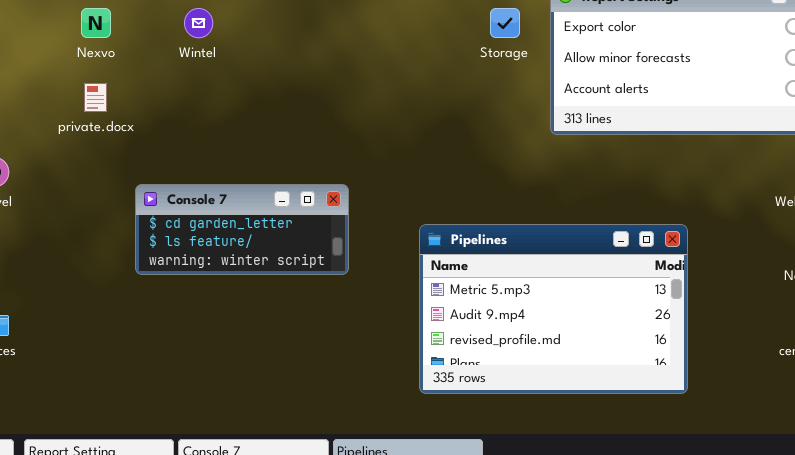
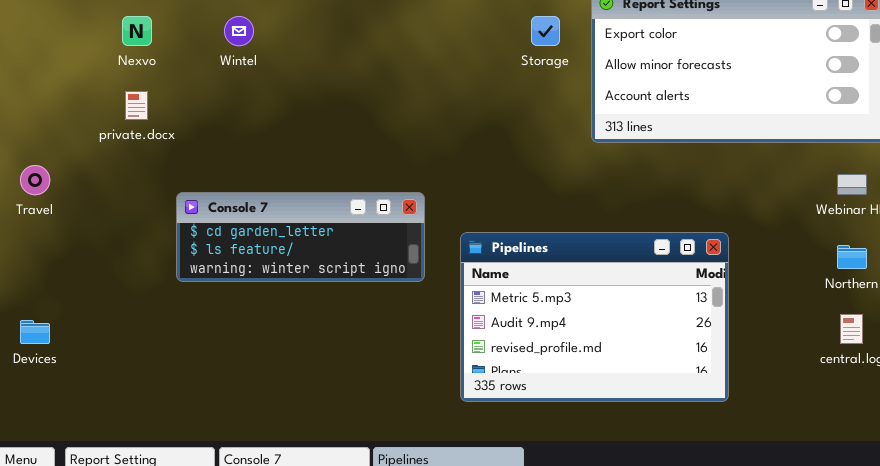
Console 7: [135,184,349,275] -> [176,192,425,282], resized

